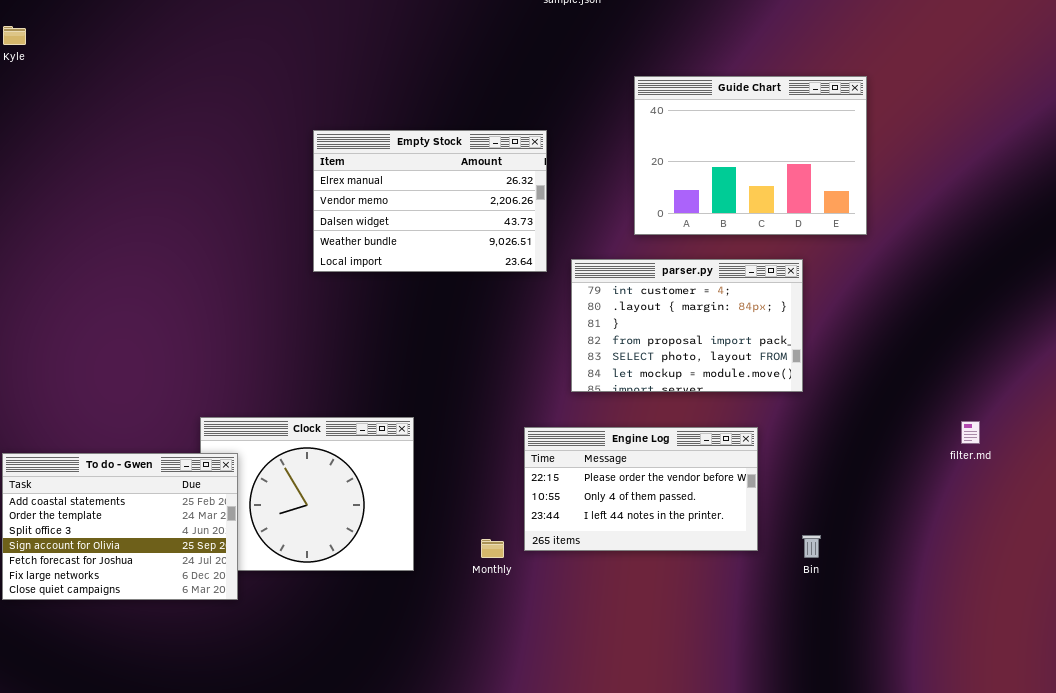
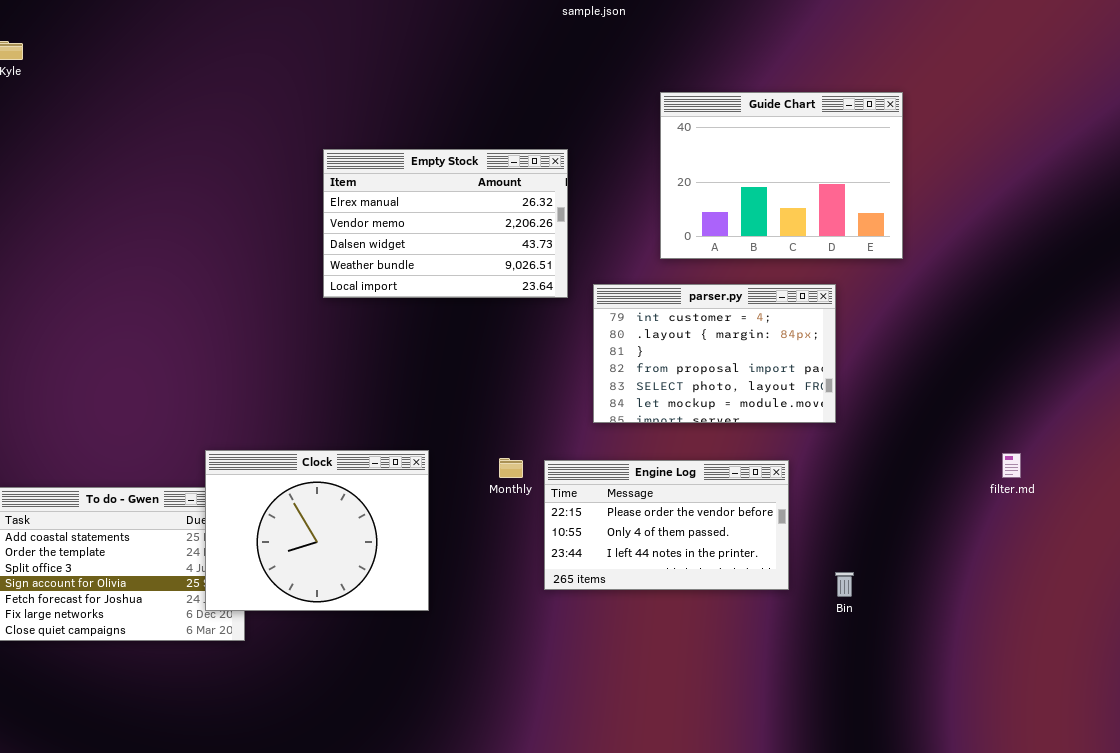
Clock: [200,417,414,571] -> [205,450,429,611], raised
Monthly: [481,539,504,558] -> [499,458,523,478], moved

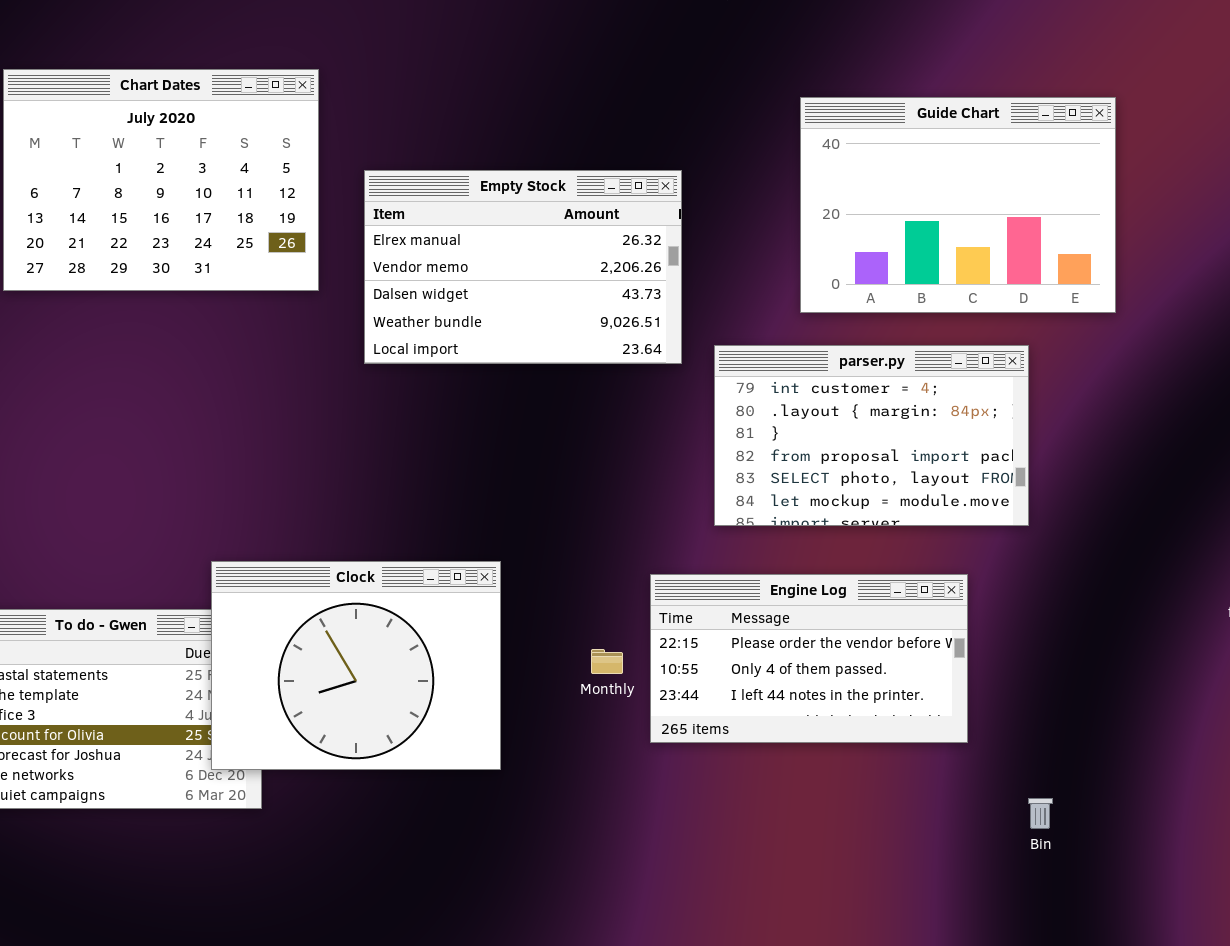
Chart Dates: none -> [3,69,319,291], opened
Monthly: [499,458,523,478] -> [591,649,623,674], moved
Bin: [835,572,854,597] -> [1028,798,1053,829], moved

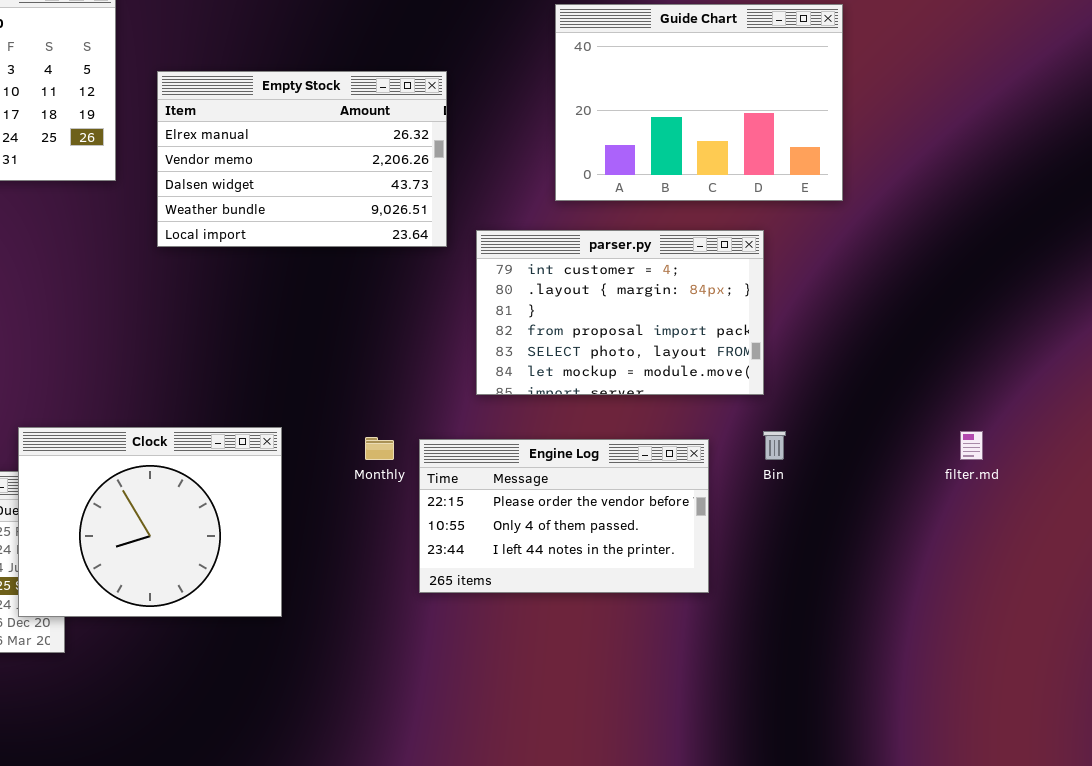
Monthly: [591,649,623,674] -> [365,437,394,460], moved
Bin: [1028,798,1053,829] -> [763,431,786,460], moved

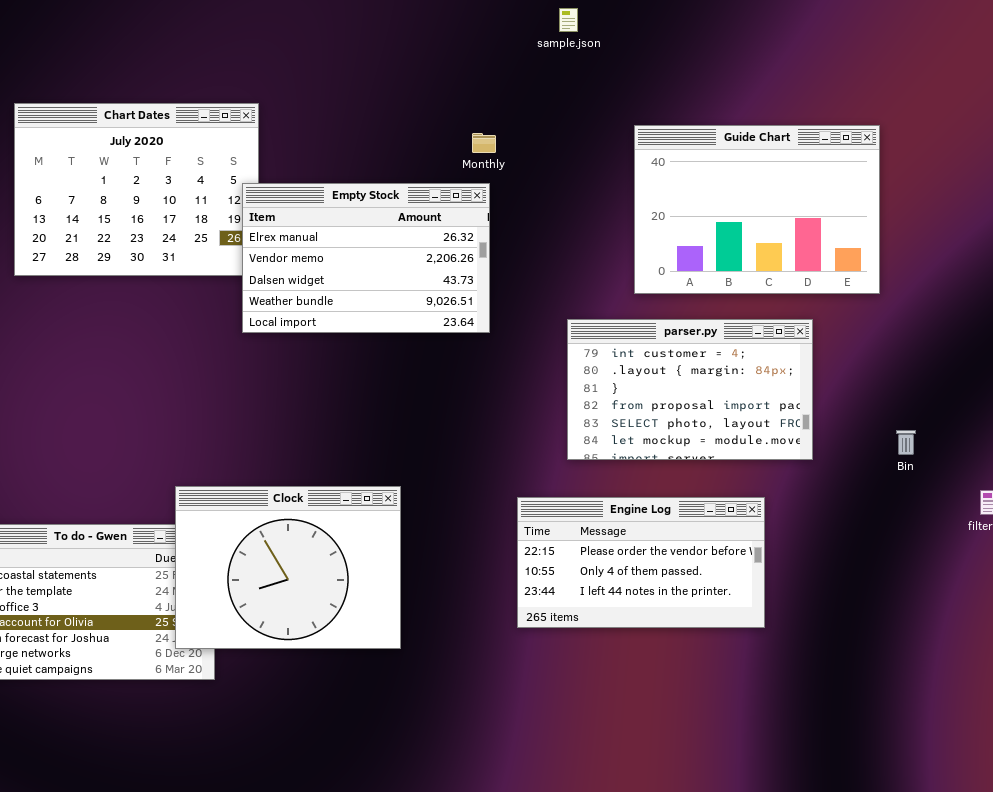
Empty Stock: [157,71,447,247] -> [242,183,490,333], moved
Bin: [763,431,786,460] -> [896,430,916,455], moved
Monthly: [365,437,394,460] -> [472,133,496,153], moved

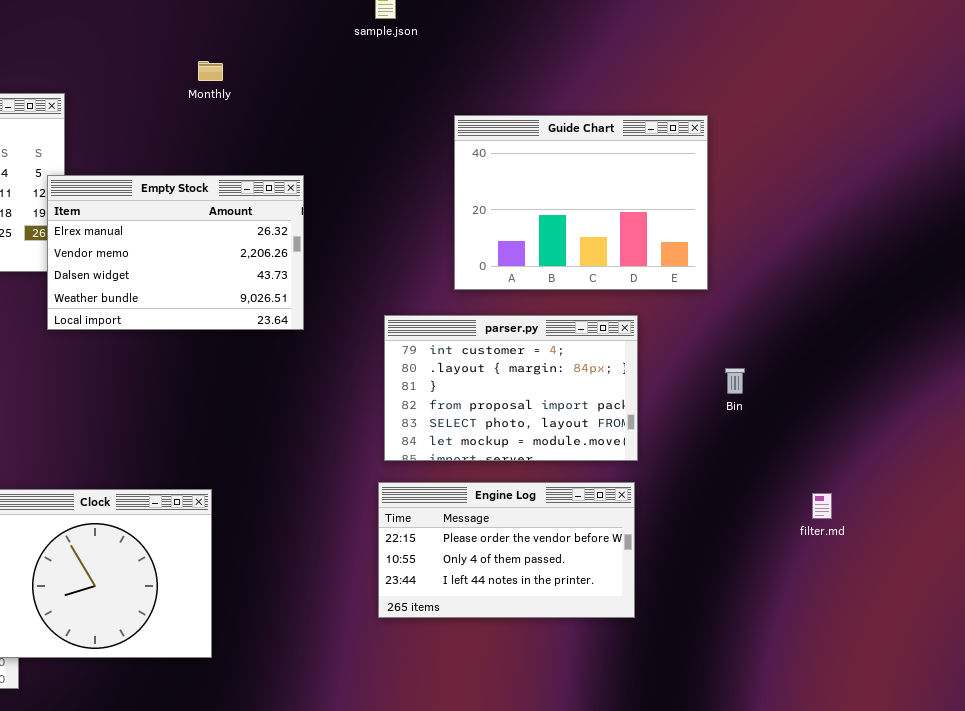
Monthly: [472,133,496,153] -> [198,61,223,81], moved
Bin: [896,430,916,455] -> [725,368,745,394], moved
Engine Log: [517,497,765,628] -> [378,482,635,618], moved

